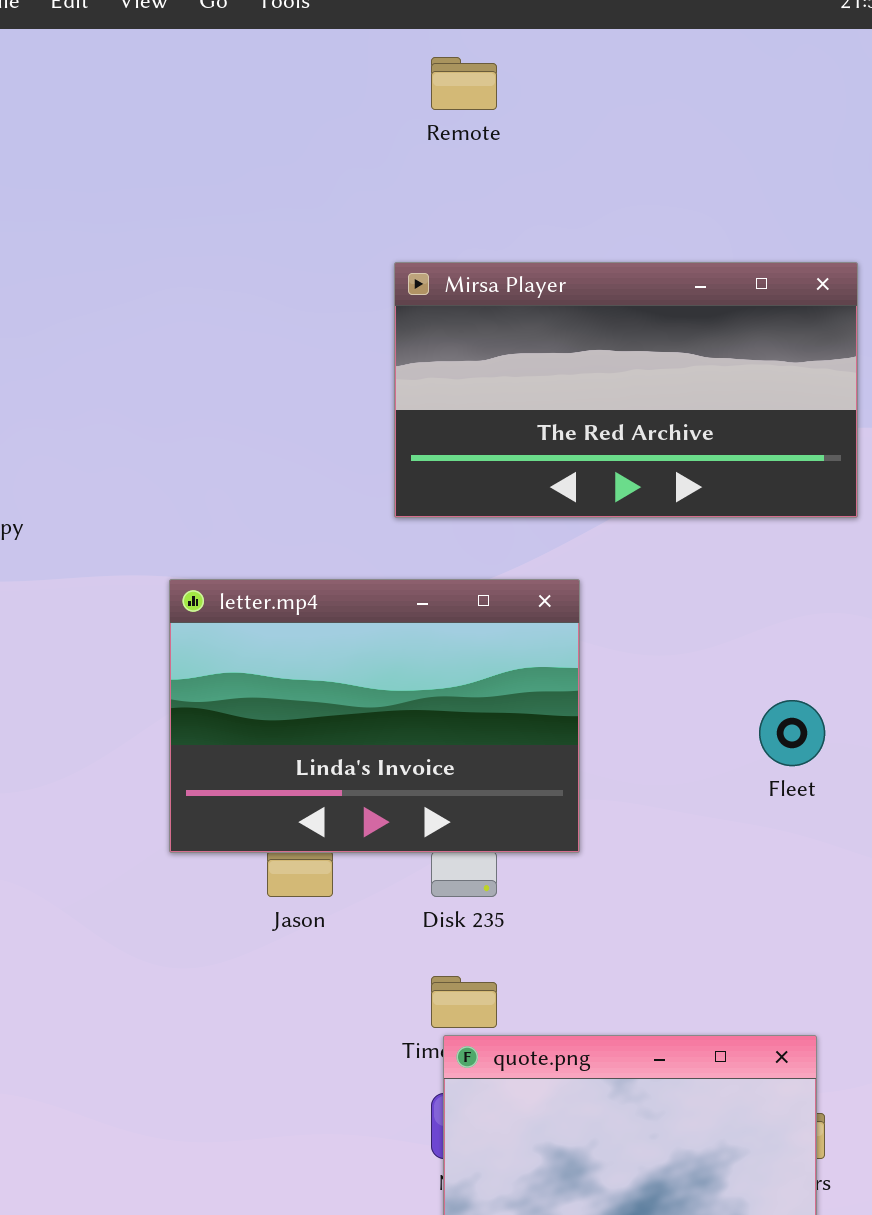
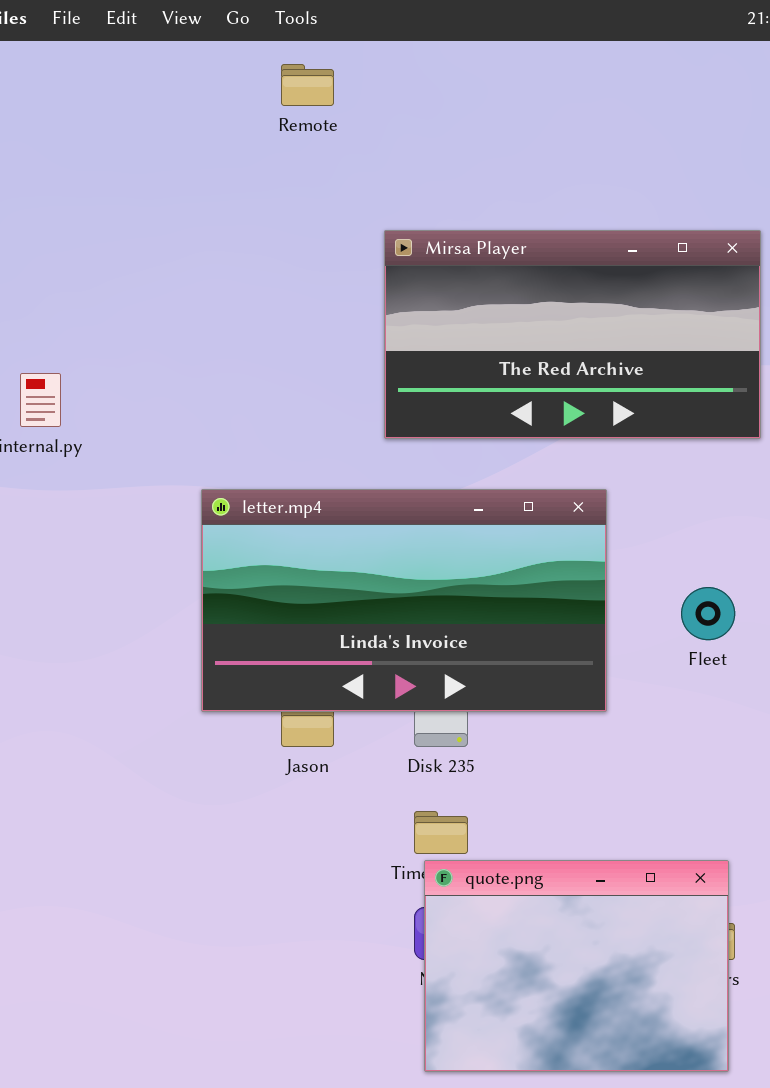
Remote: [431,57,497,110] -> [281,64,334,106], moved
letter.mp4: [169,579,580,853] -> [201,489,607,712], resized

